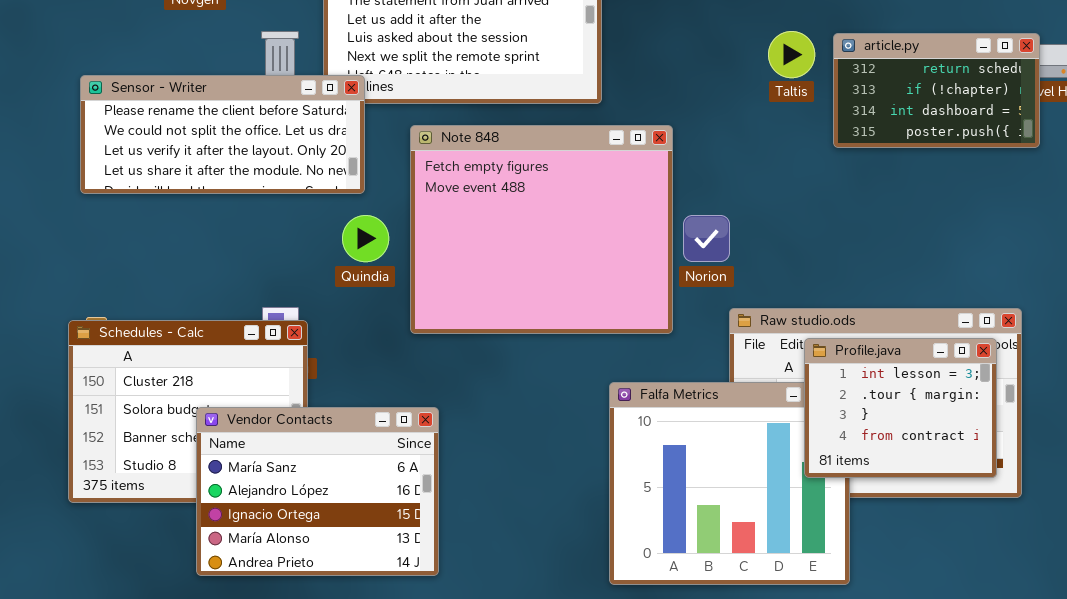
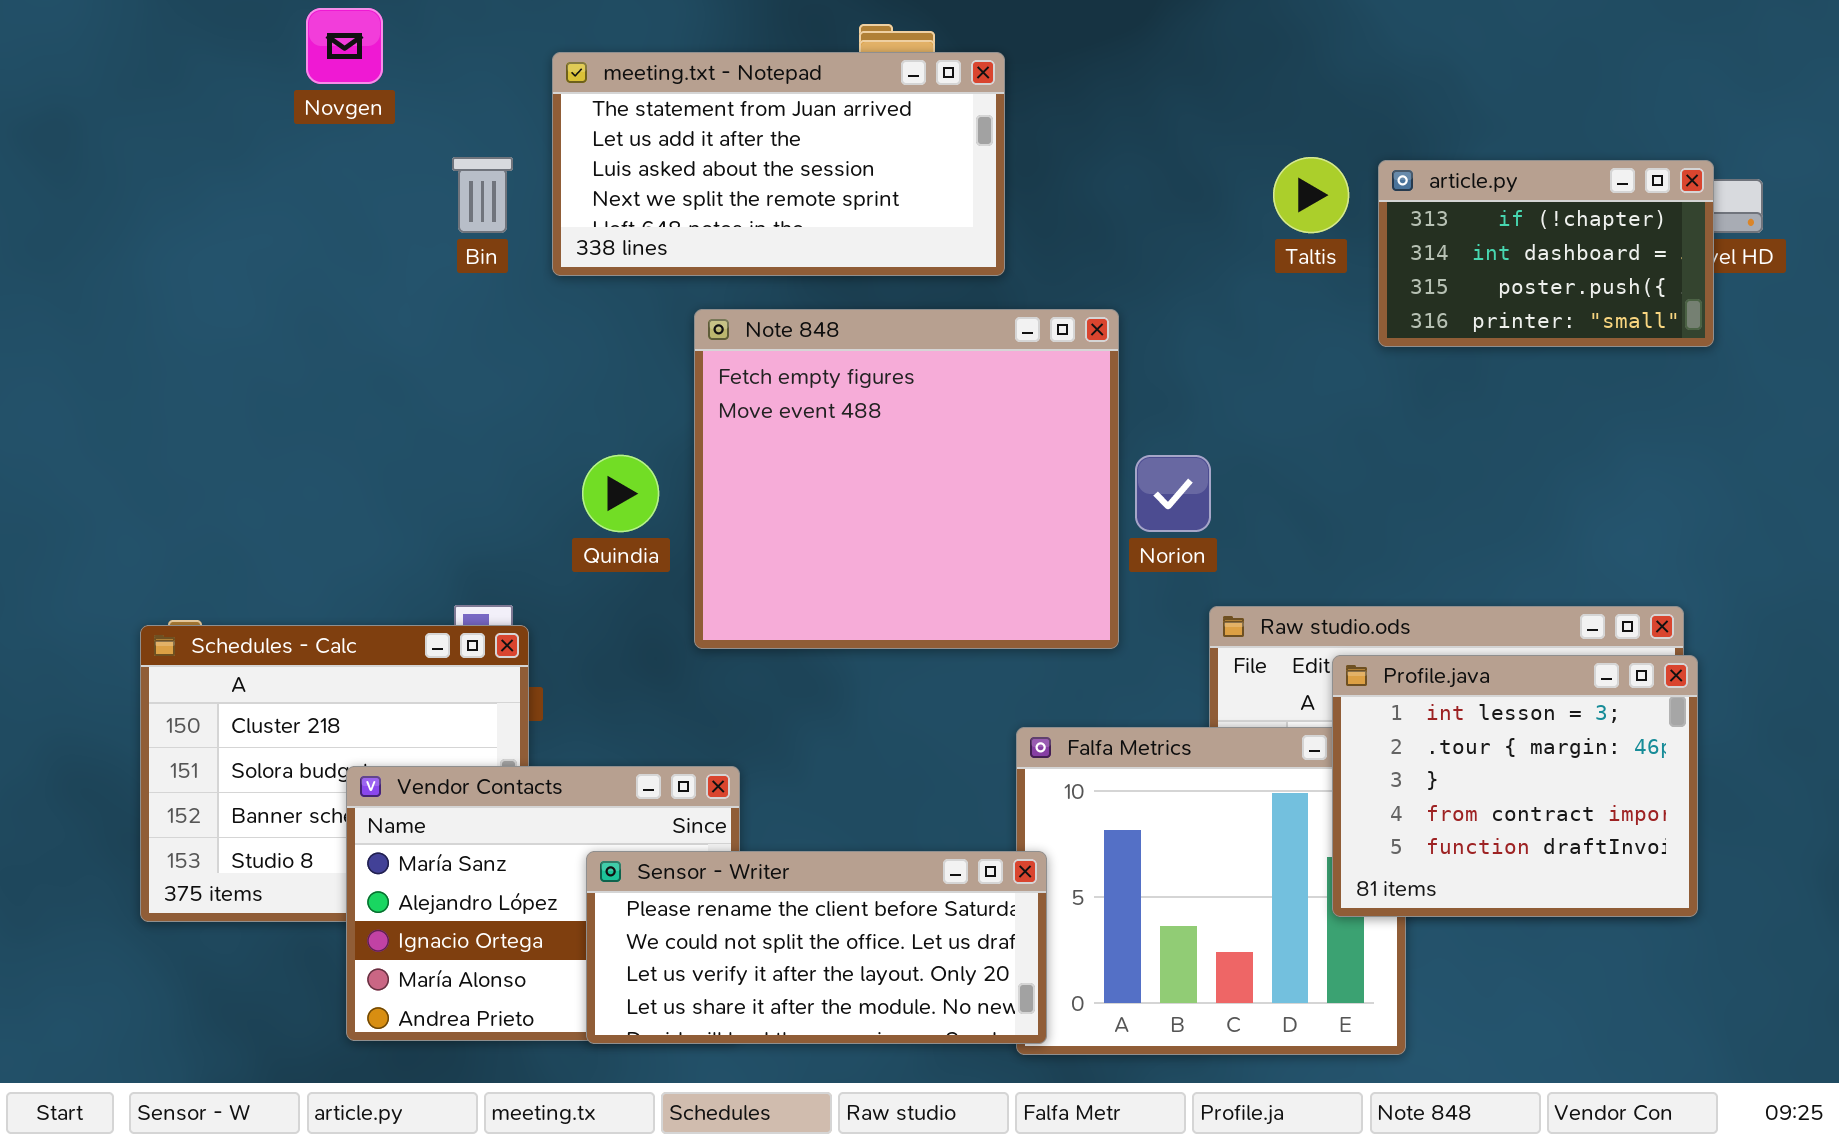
article.py: [833,33,1040,148] -> [1378,160,1714,347], scrolled down 1 row
Sensor - Writer: [80,75,365,194] -> [586,851,1047,1044], moved
Profile.java: [804,338,997,478] -> [1332,655,1698,917], resized

